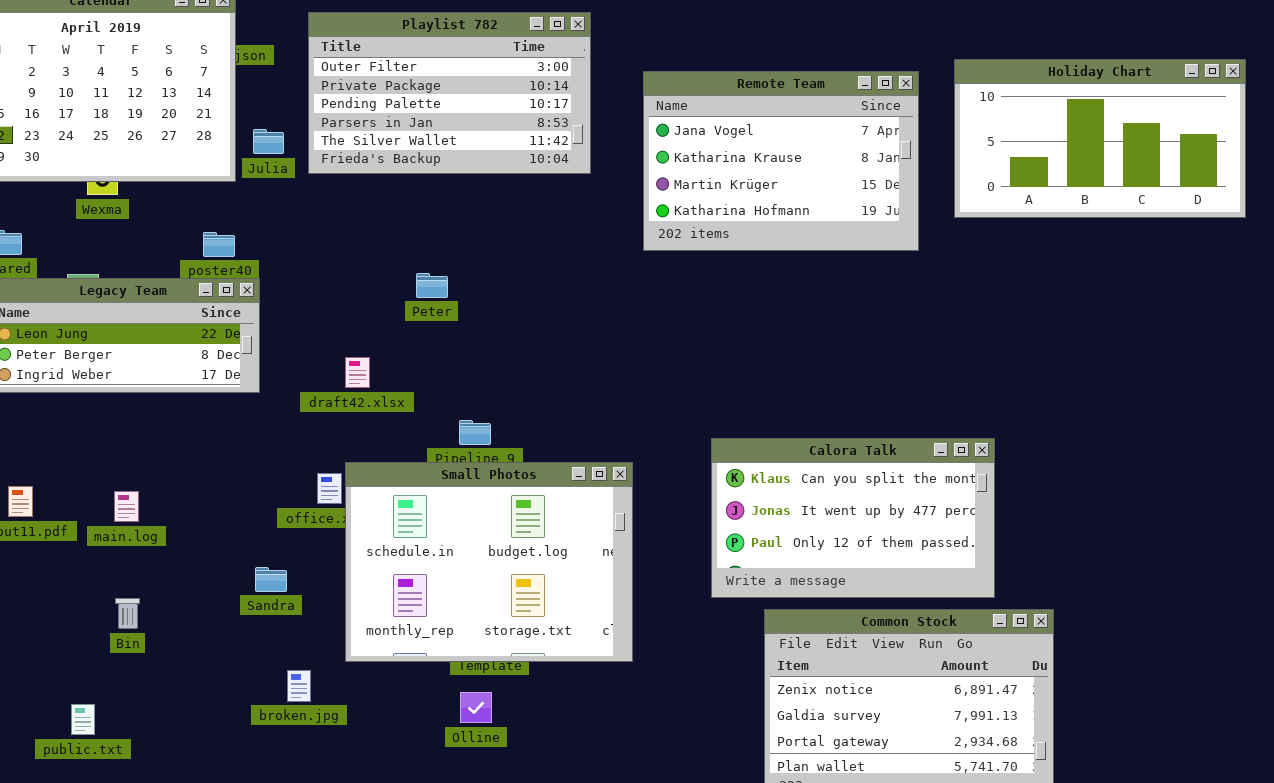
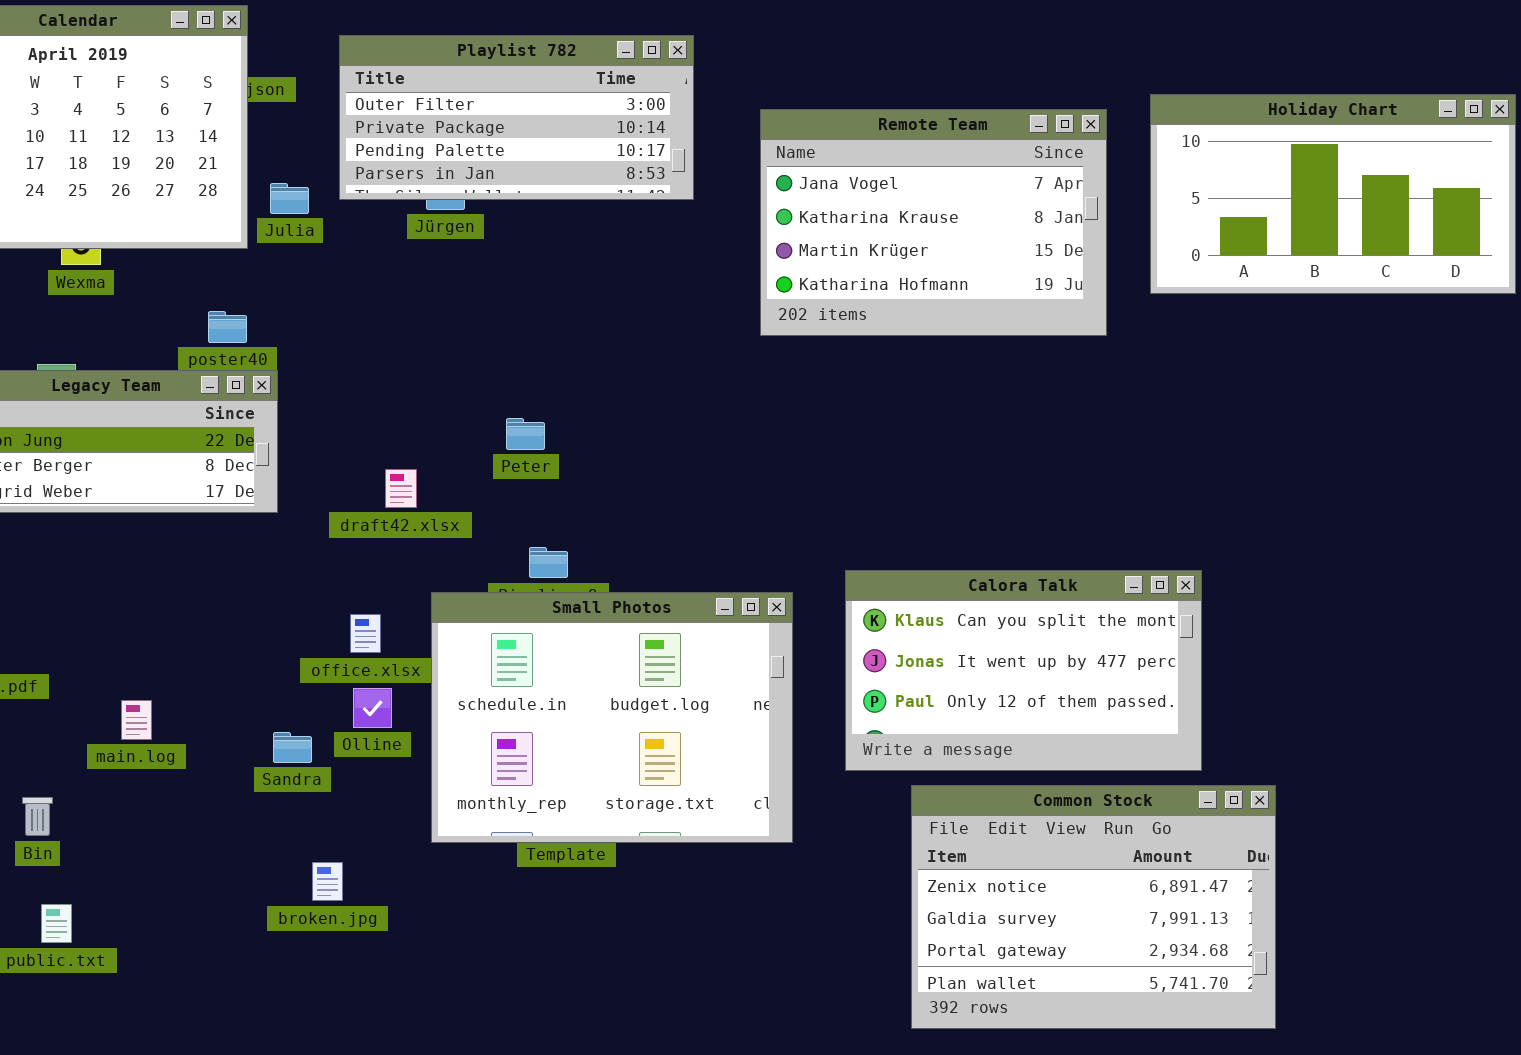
Playlist 782: [308,12,591,174] -> [339,35,694,200], resized
Peter: [416,273,448,298] -> [506,418,545,450], moved
Small Photos: [345,462,633,662] -> [431,592,793,843], moved
main.log: [114,491,139,522] -> [121,700,152,740], moved
Bin: [115,598,140,629] -> [22,797,53,836], moved
Olline: [460,692,492,723] -> [353,688,392,728], moved

